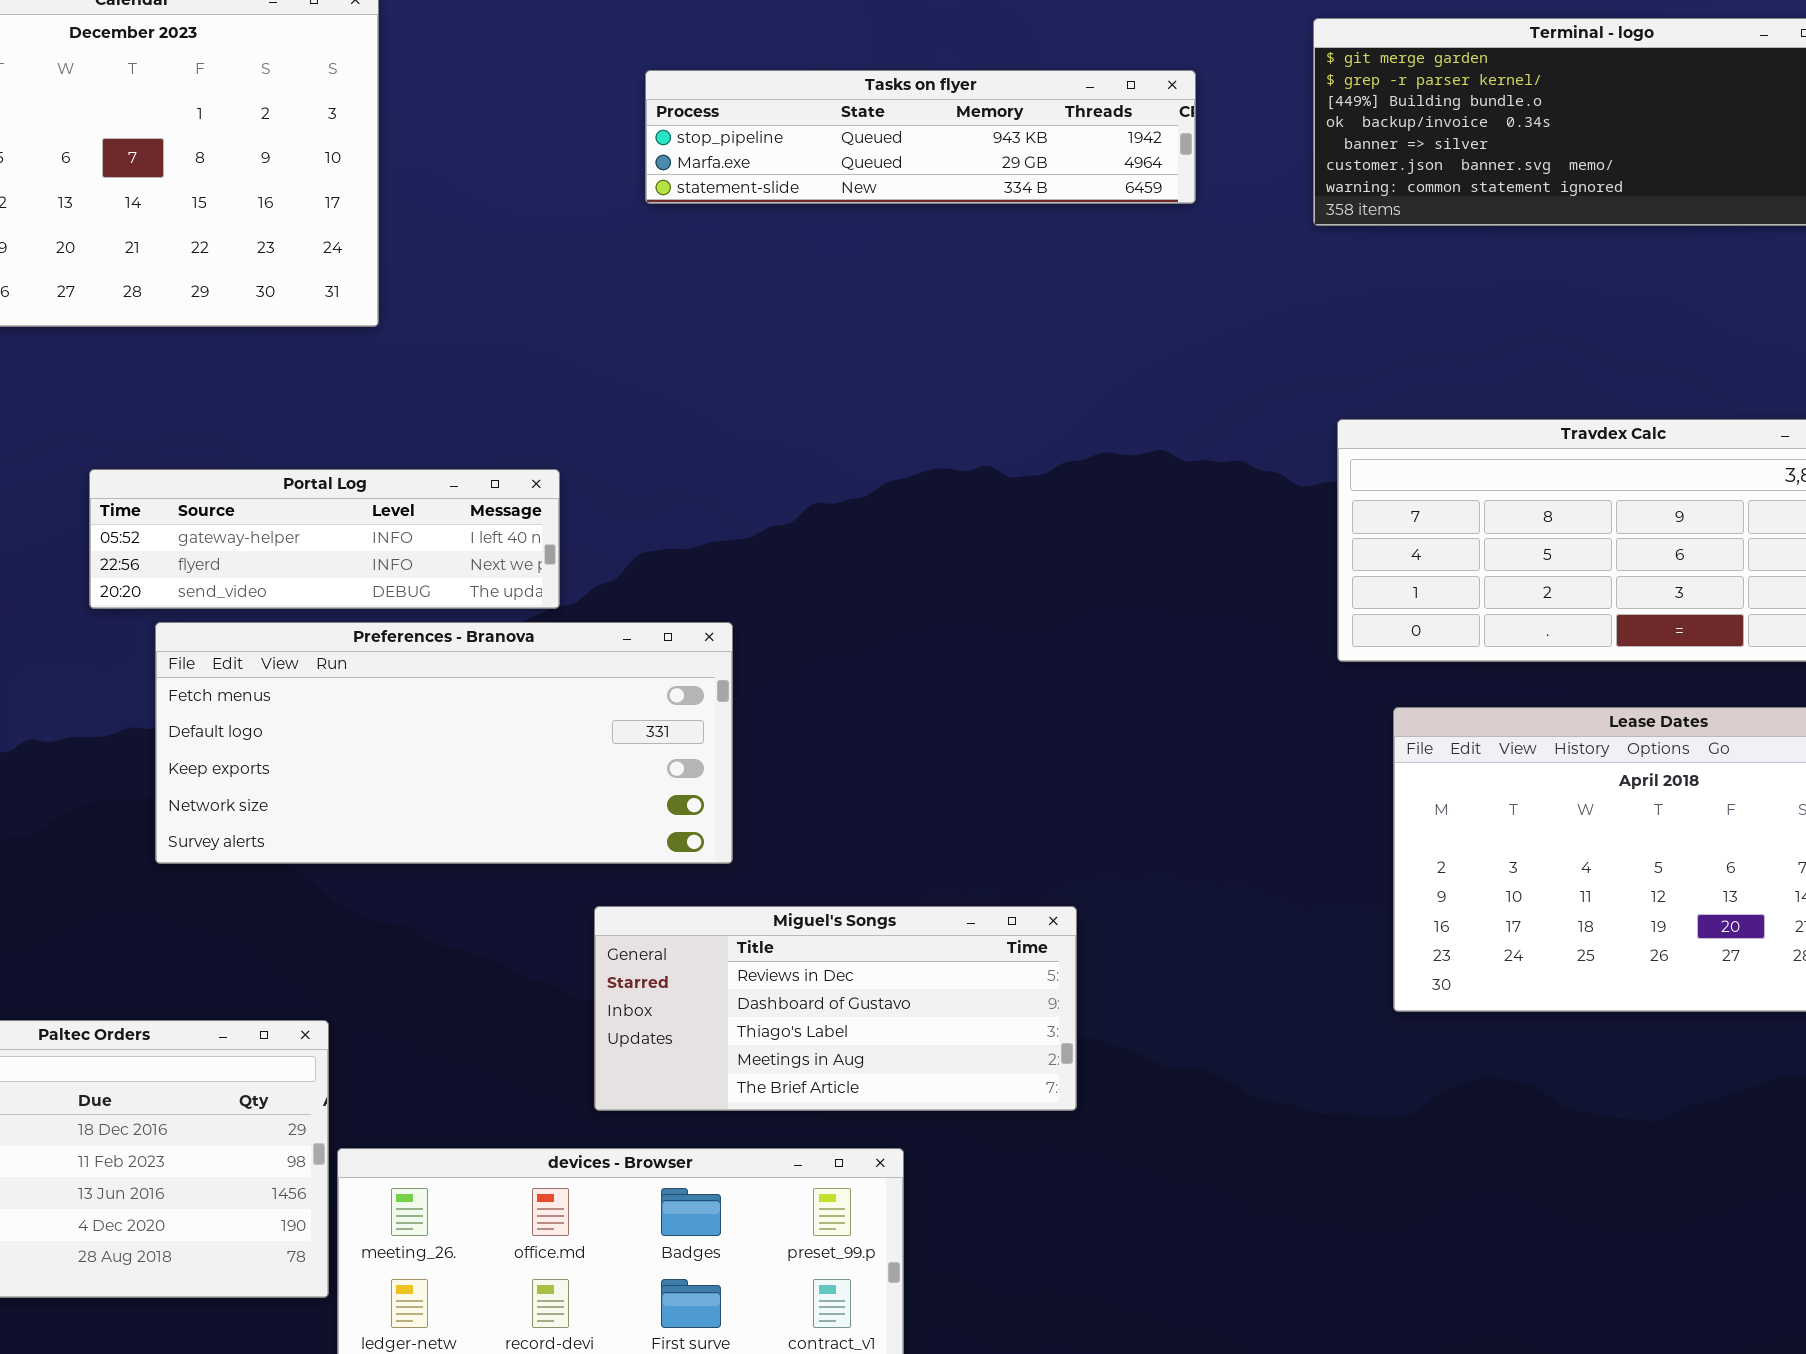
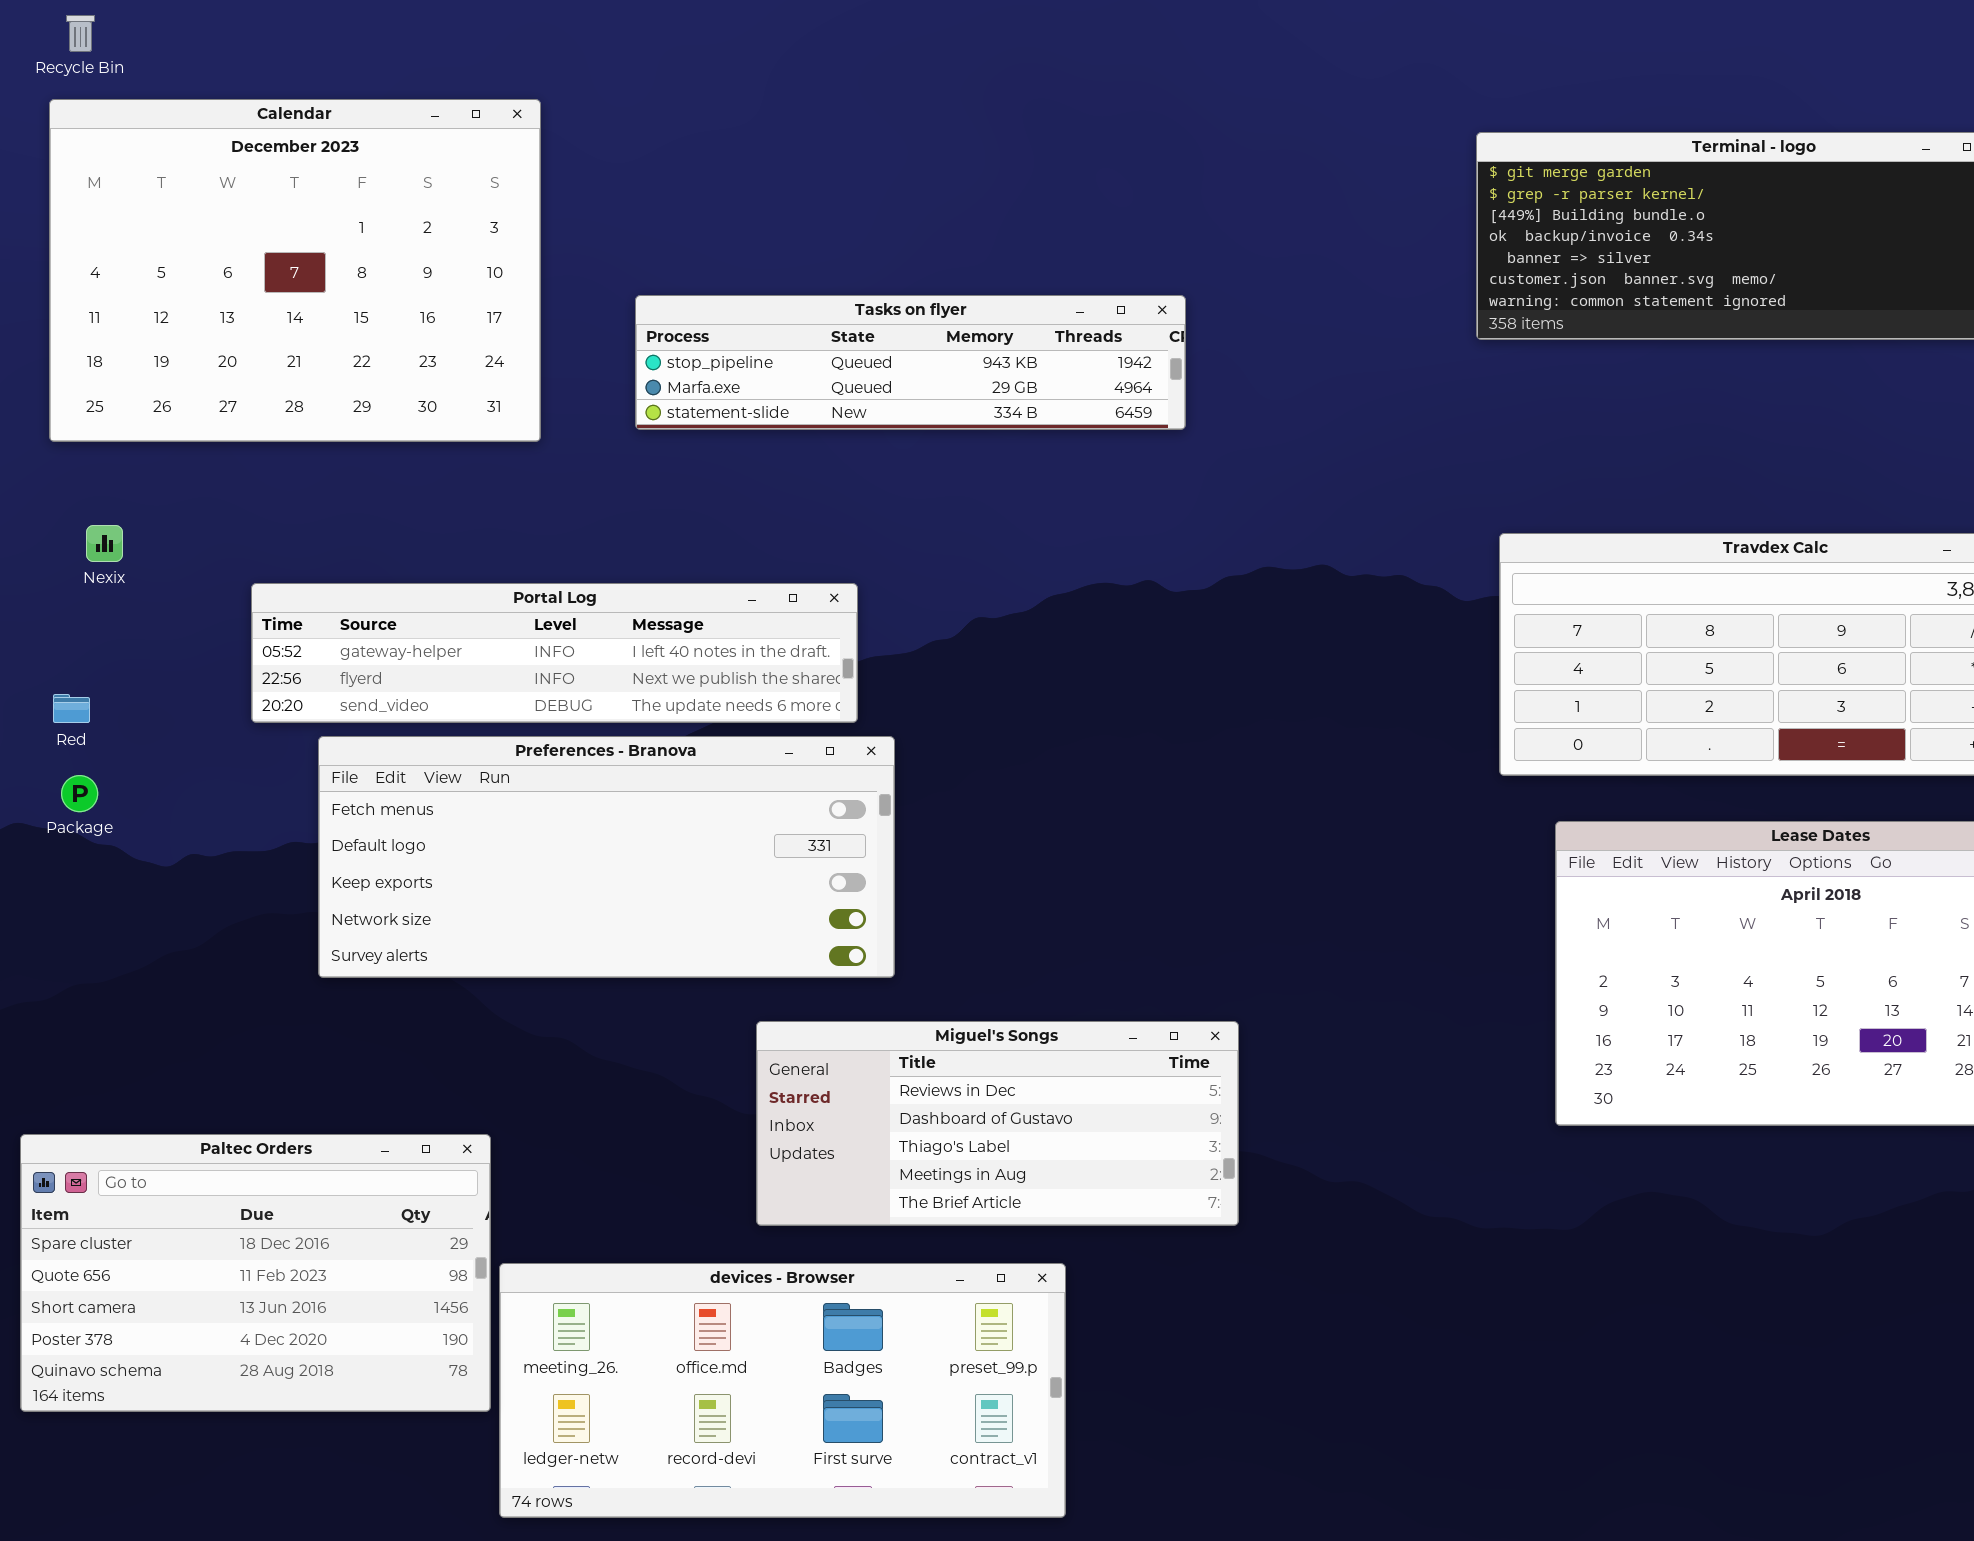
Tasks on flyer: [645,70,1196,204] -> [635,295,1186,430], moved
Portal Log: [89,469,560,609] -> [251,583,858,723], resized

